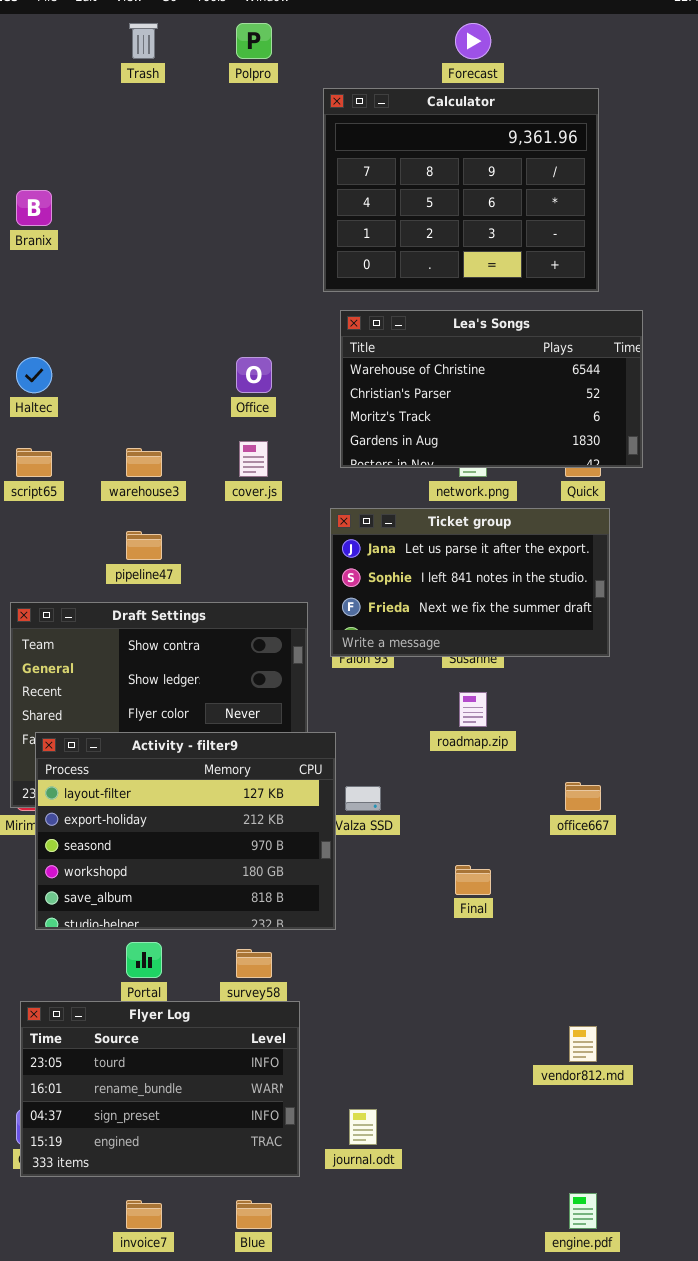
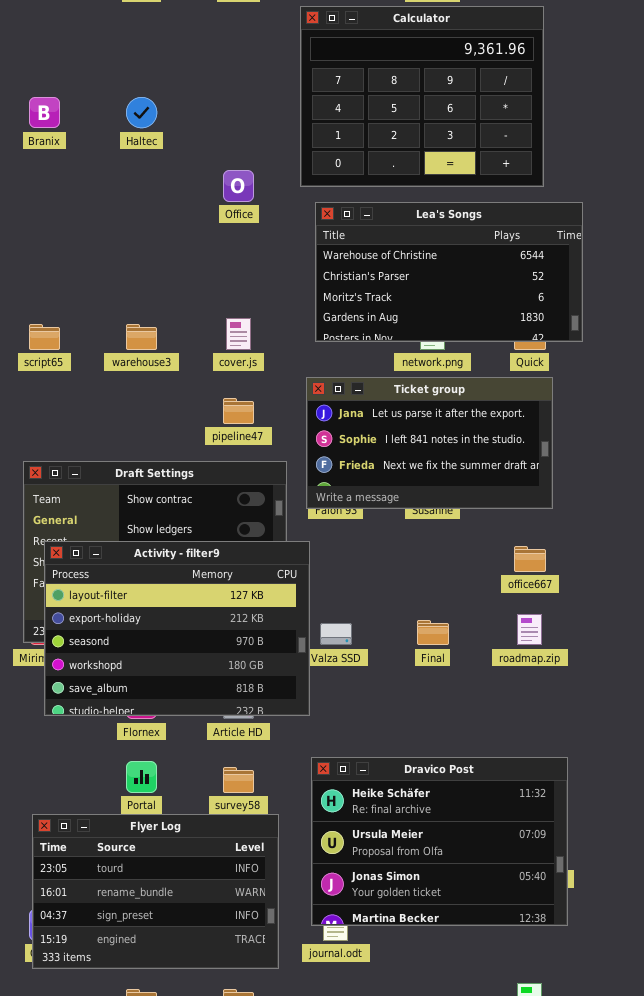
Haltec: [16,357,52,393] -> [126,97,157,128], moved
Office: [236,357,272,393] -> [223,170,254,202], moved
pipeline47: [126,531,162,560] -> [223,398,254,424], moved
roadmap.zip: [459,692,487,727] -> [517,614,542,645], moved
Activity - filter9: [35,732,336,930] -> [44,541,310,716], moved
office667: [565,782,601,811] -> [514,546,546,572], moved
Final: [455,865,491,895] -> [417,620,449,645], moved
Dravico Post: none -> [311,757,568,926], opened

